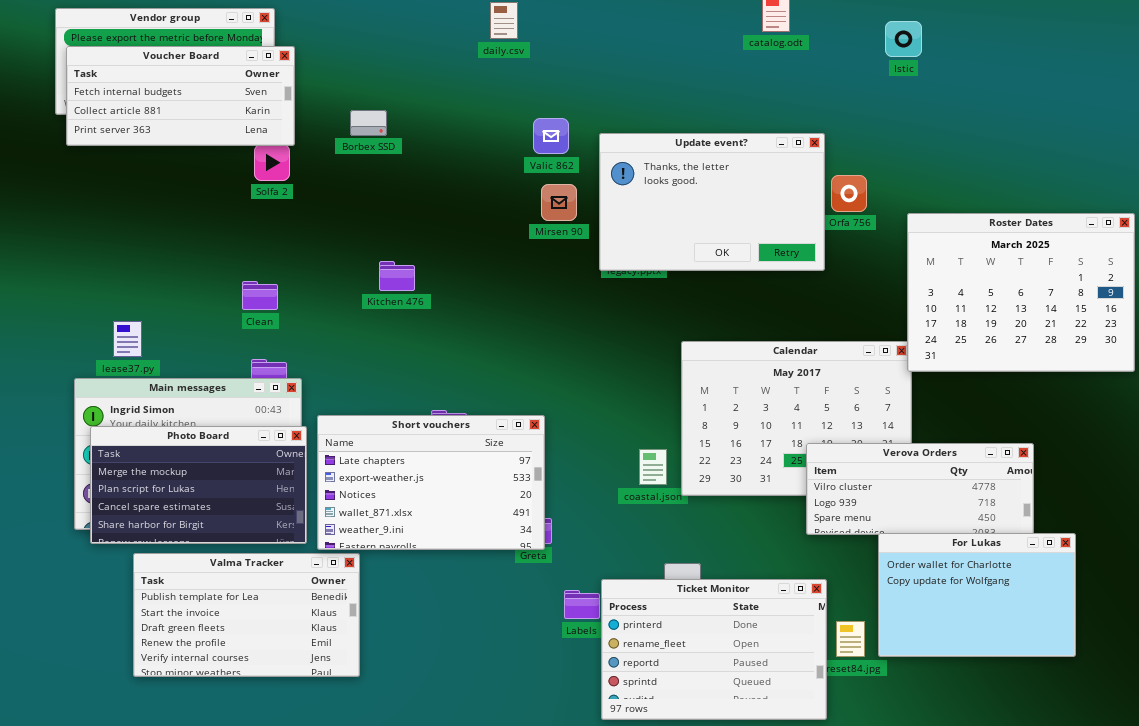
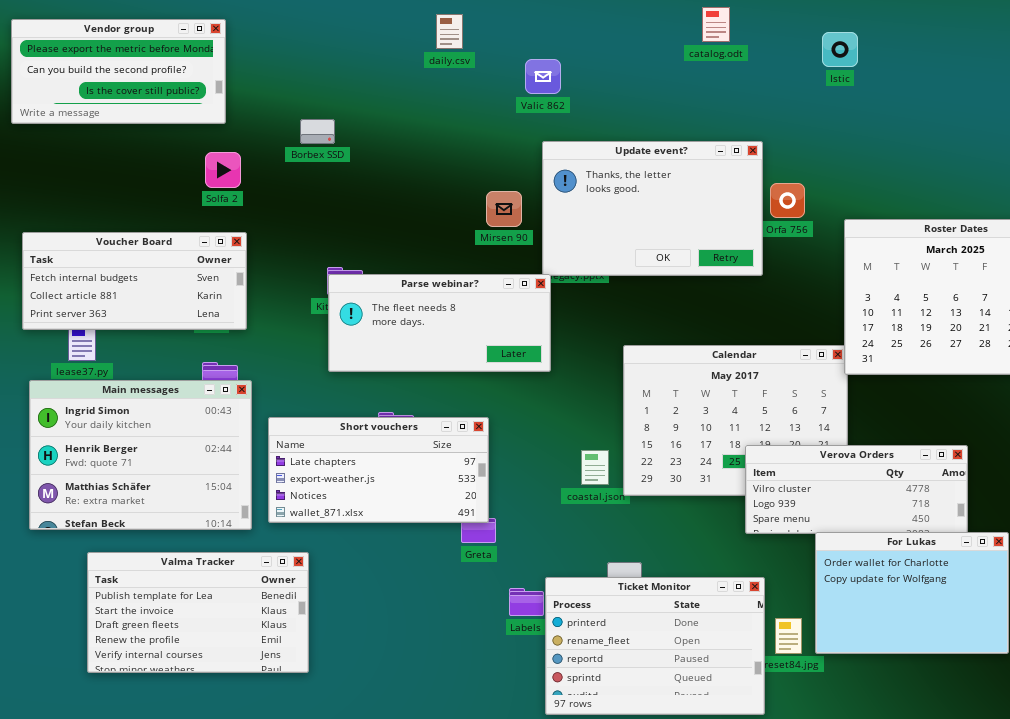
Voucher Board: [66,46,295,146] -> [22,232,247,330], moved
Valic 862: [533,118,569,154] -> [525,59,561,94], moved
Parse webinar?: none -> [328,274,551,372], opened
Short vouchers: [317,415,545,550] -> [268,417,489,523], resized
Photo Board: [90,426,307,544] -> none, closed

